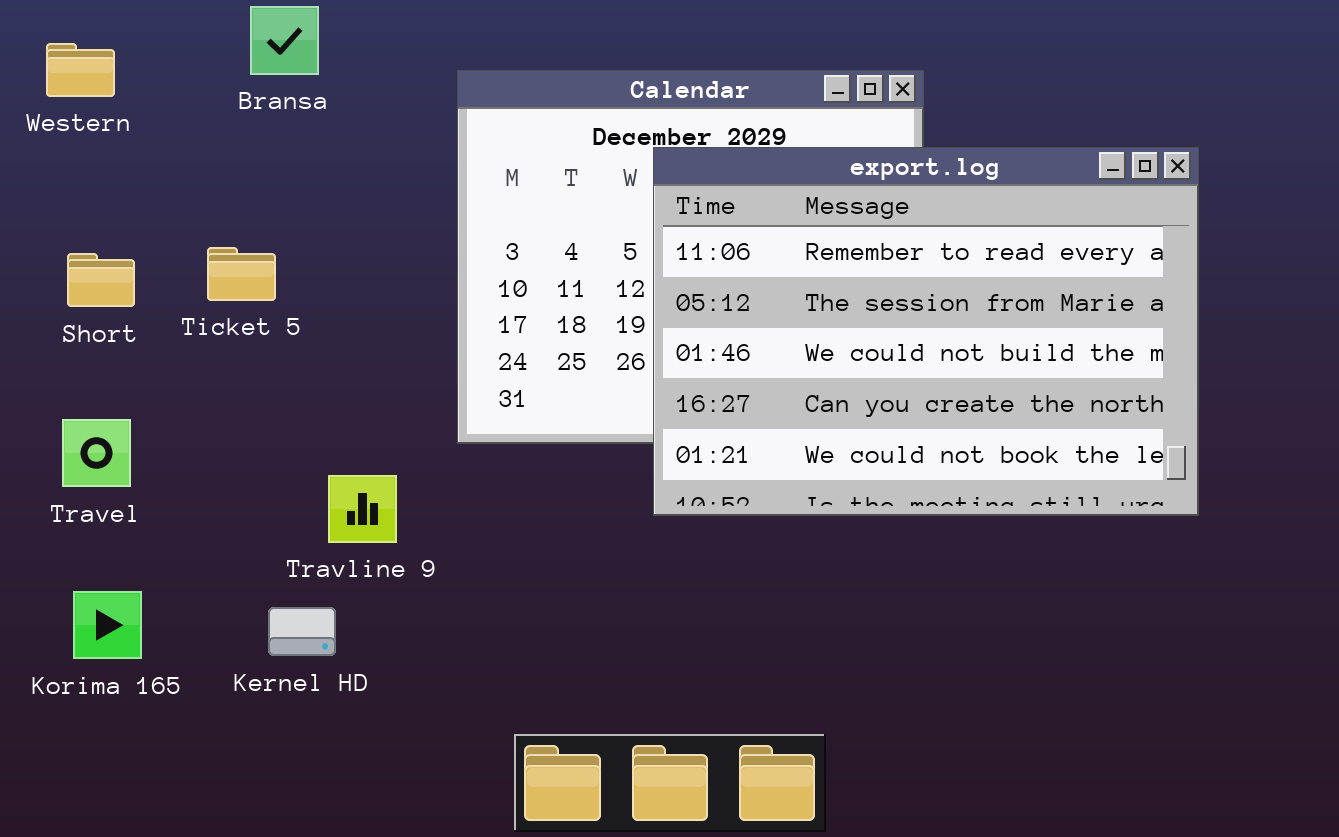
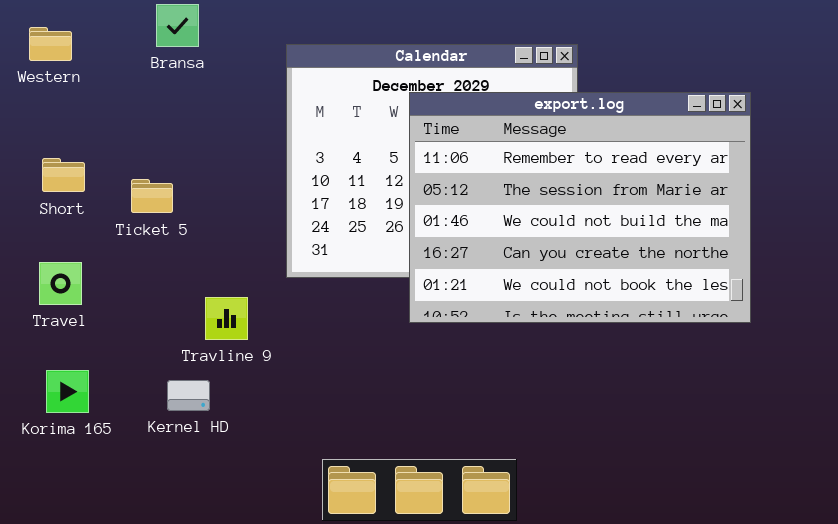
Ticket 5: [207,247,276,301] -> [131,179,173,213], moved

